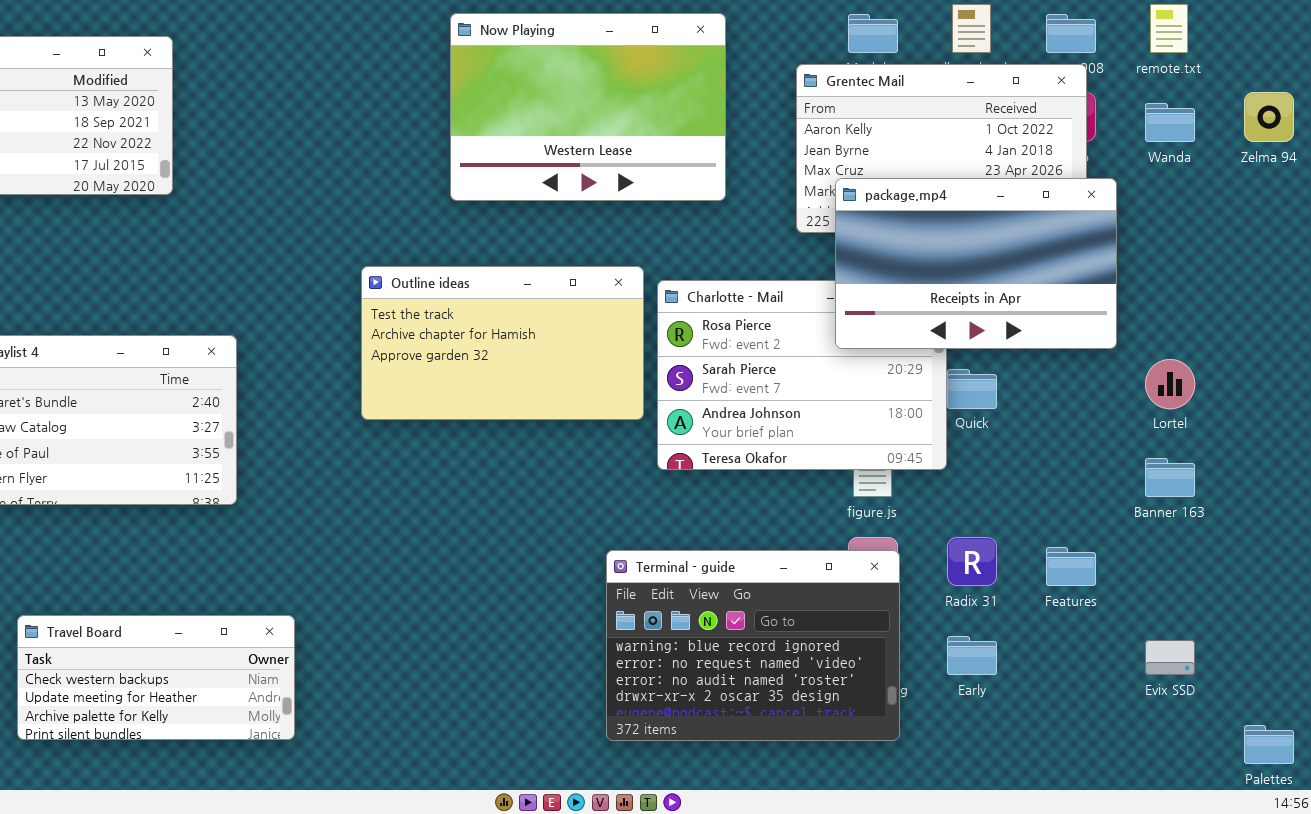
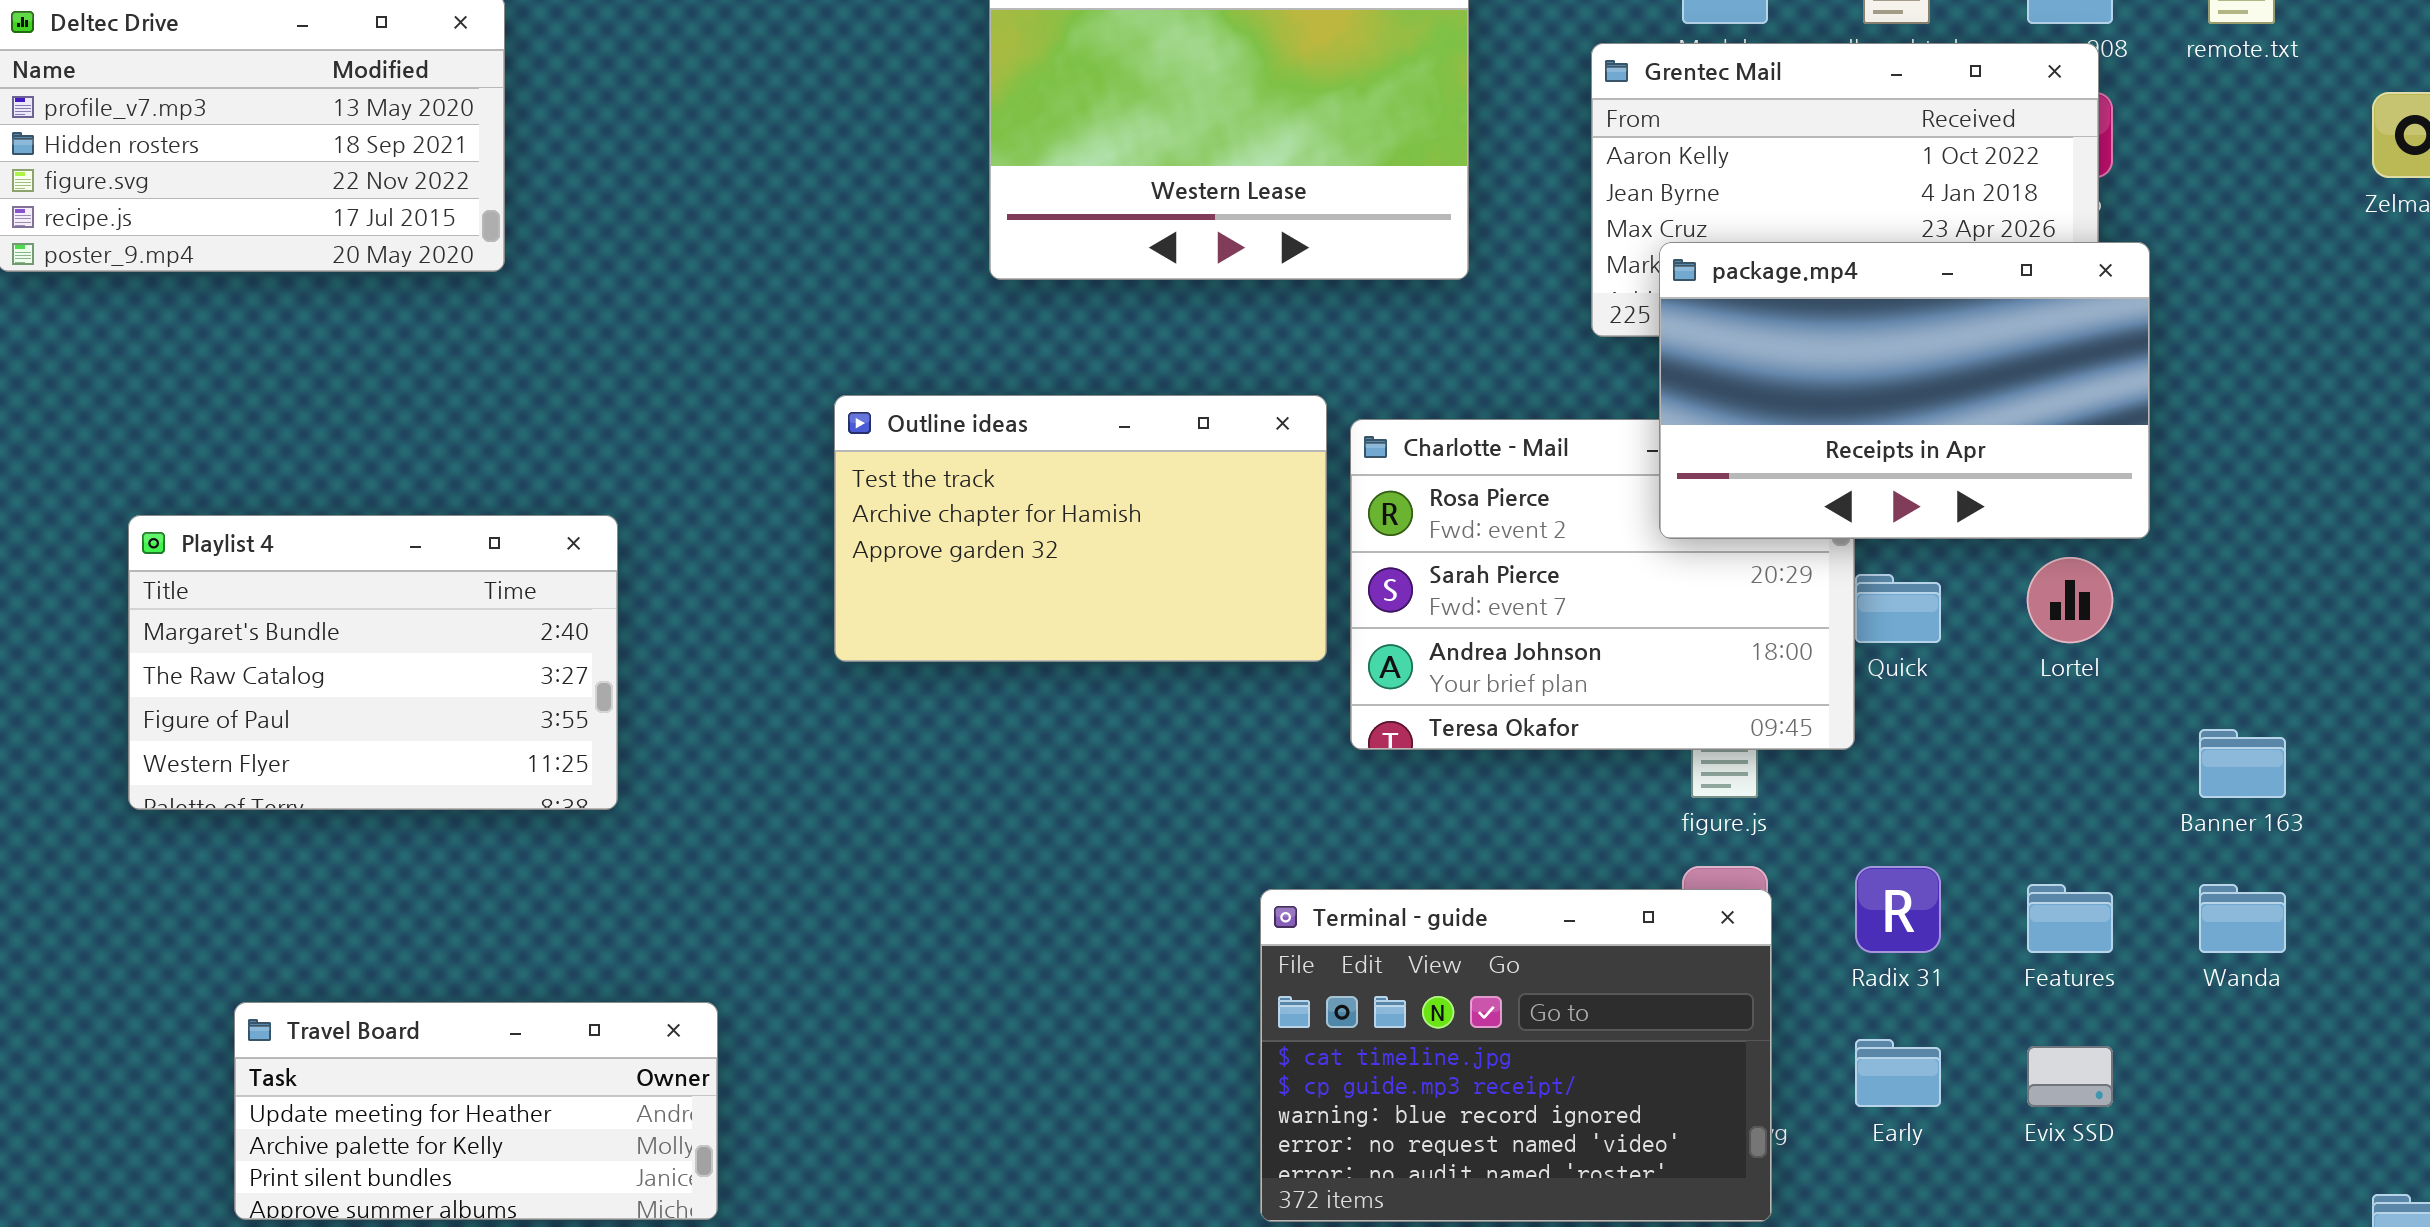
Wanda: [1145,103,1195,142] -> [2199,884,2286,953], moved
Lortel: [1145,359,1195,409] -> [2027,557,2113,643], moved
Terminal - guide: [606,550,900,741] -> [1260,889,1772,1222], scrolled up 2 rows
Travel Board: [17,615,295,740] -> [234,1002,718,1220], scrolled down 1 row
Evix SSD: [1145,640,1195,675] -> [2027,1046,2113,1107], moved

